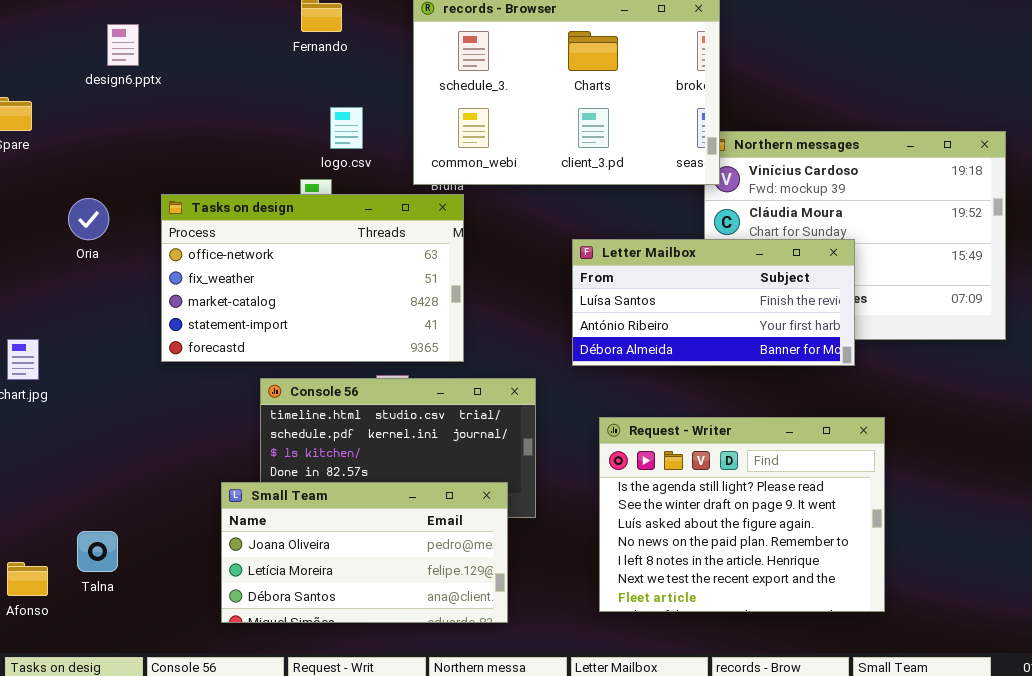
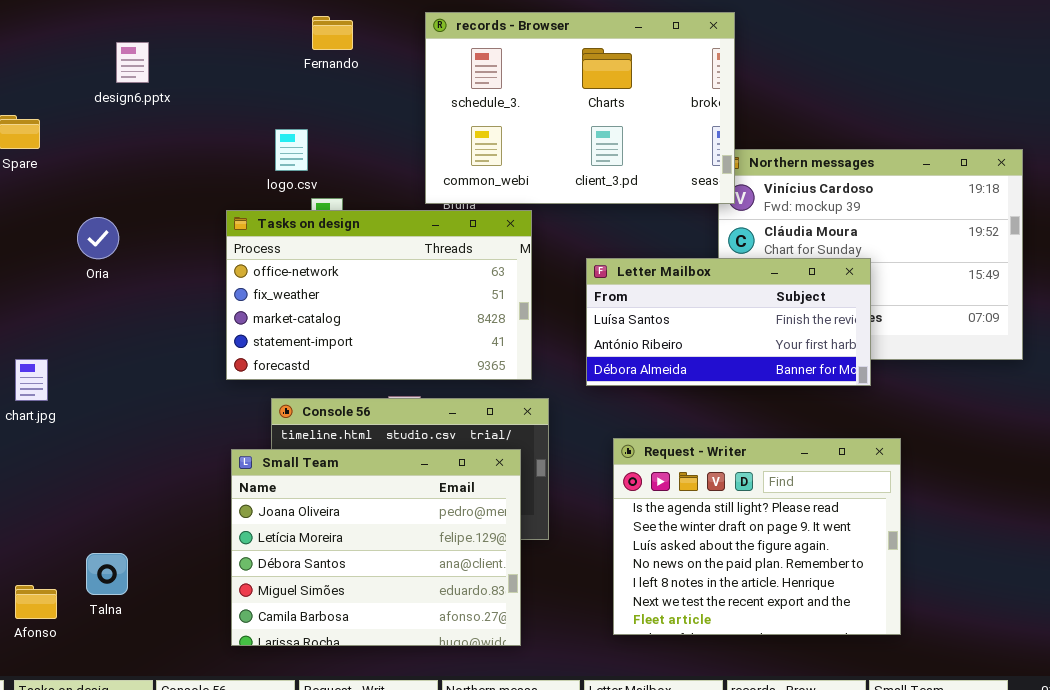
logo.csv: [330,107,363,149] -> [275,129,308,171], moved
Tasks on design: [161,194,464,362] -> [226,210,532,380], moved
Small Team: [221,482,508,623] -> [231,449,521,646], resized

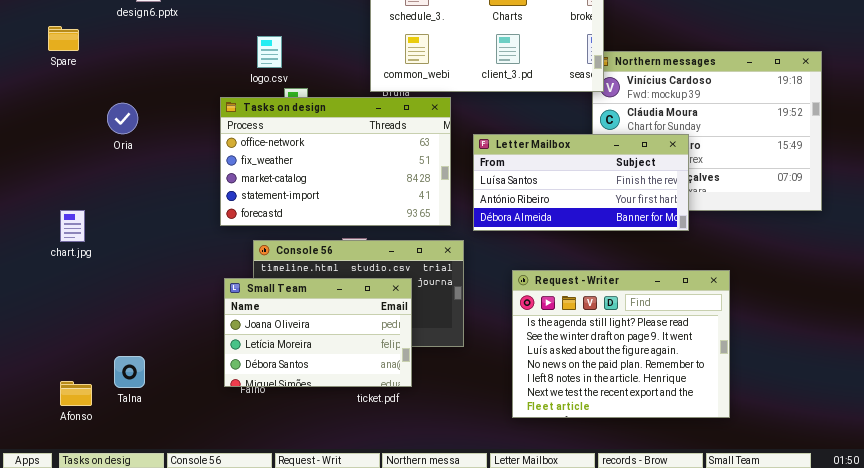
Letter Mailbox: [586,258,871,386] -> [473,134,689,231], moved
Small Team: [231,449,521,646] -> [224,278,412,387], resized

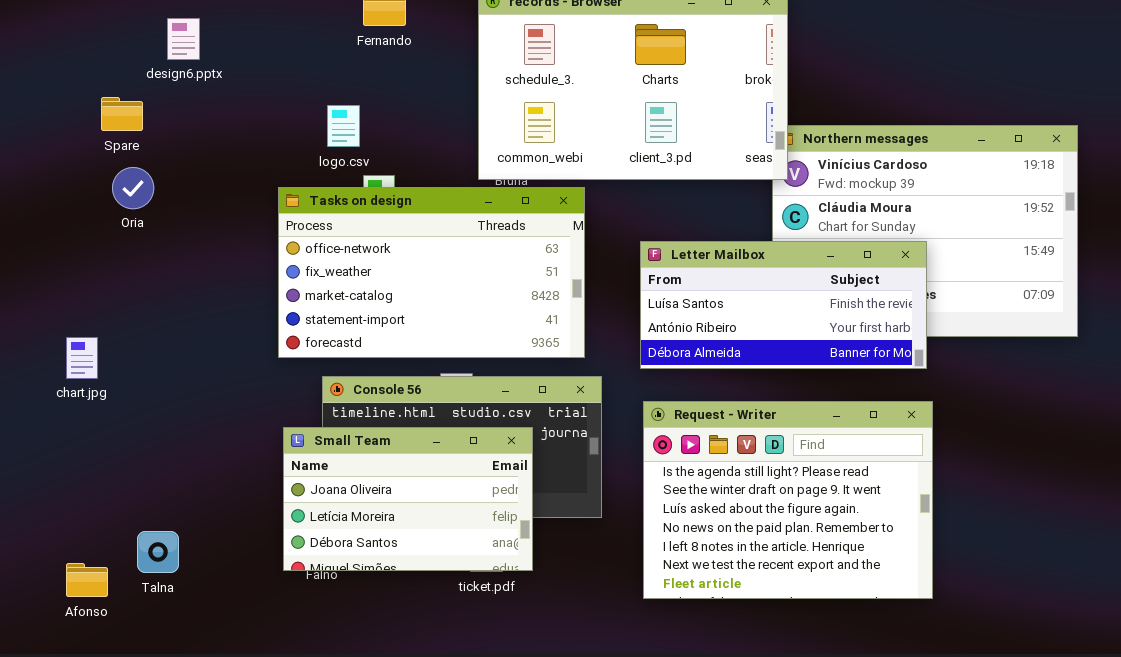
Spare: [48,26,79,51] -> [101,97,143,131], moved
Oria: [107,103,138,134] -> [112,167,154,209], moved
Letter Mailbox: [473,134,689,231] -> [640,241,927,369], moved
Request - Writer: [512,270,730,418] -> [643,401,933,599], moved

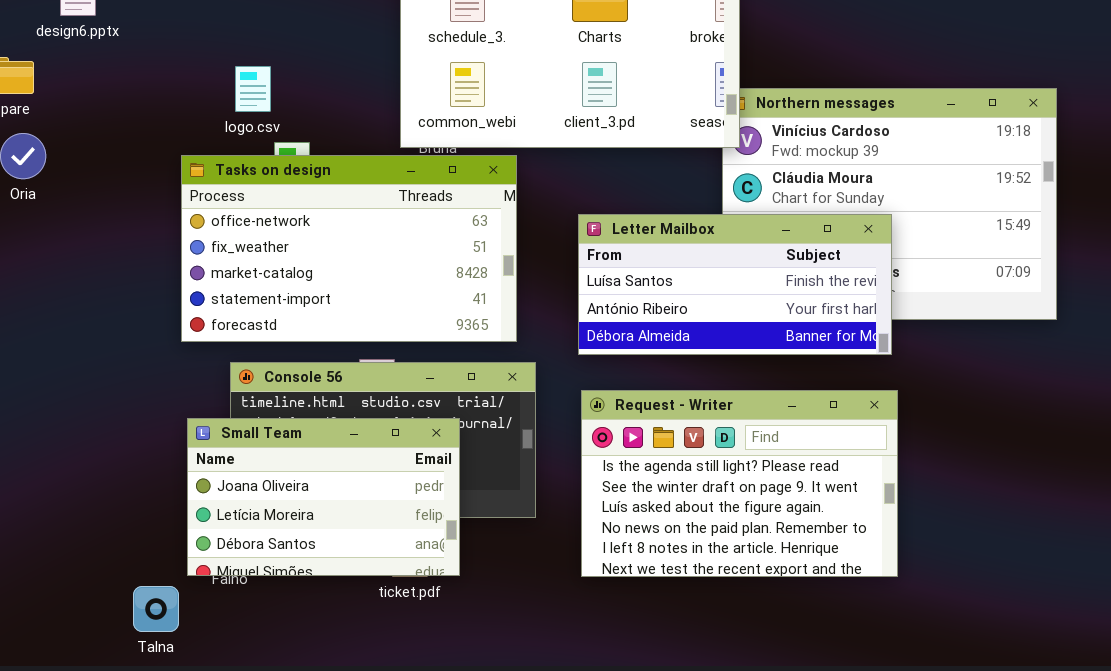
Request - Writer: [643,401,933,599] -> [581,390,898,577], resized
Talna: [137,531,179,573] -> [133,586,179,632], moved

